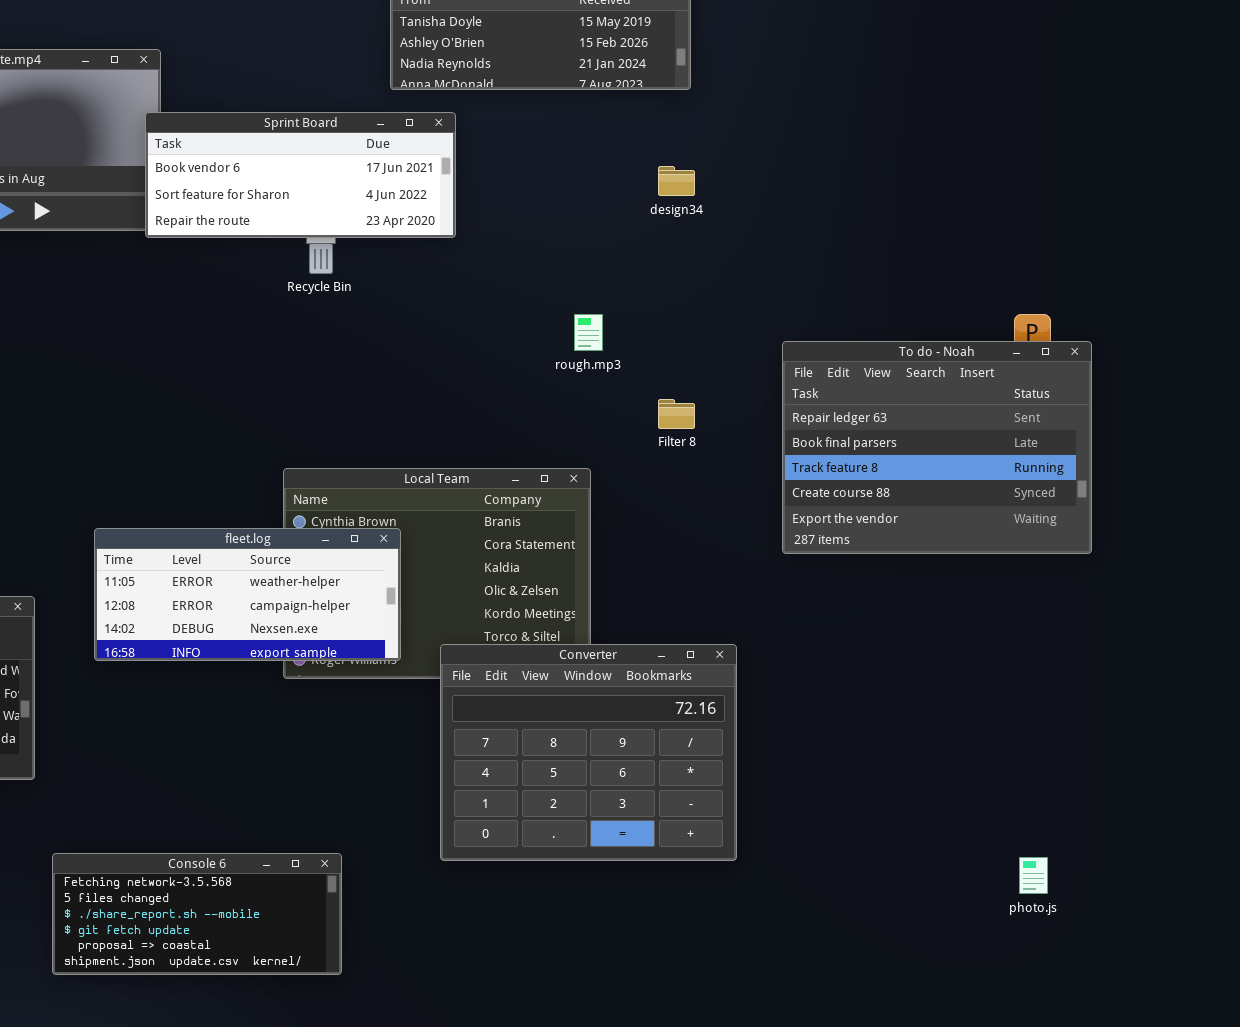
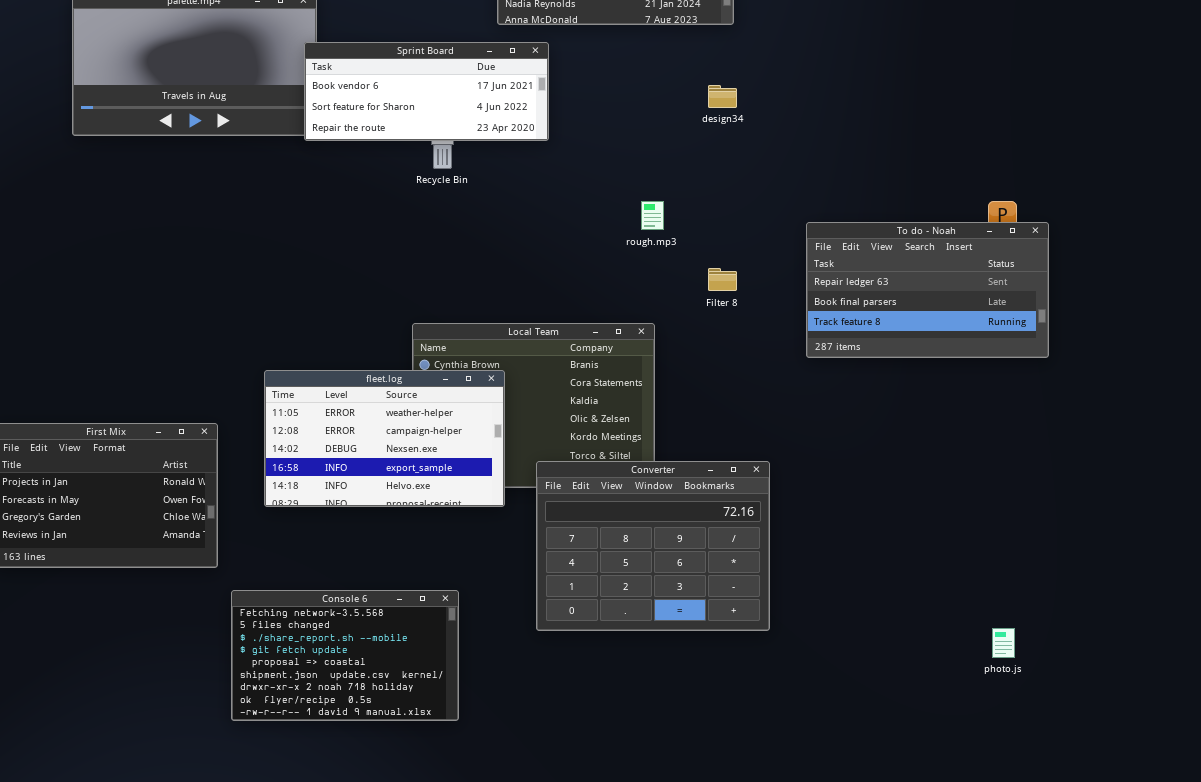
To do - Noah: [782,341,1092,554] -> [806,222,1049,358], resized
fleet.log: [94,528,401,661] -> [264,370,505,507], resized
Console 6: [52,853,342,975] -> [231,590,459,721], resized

